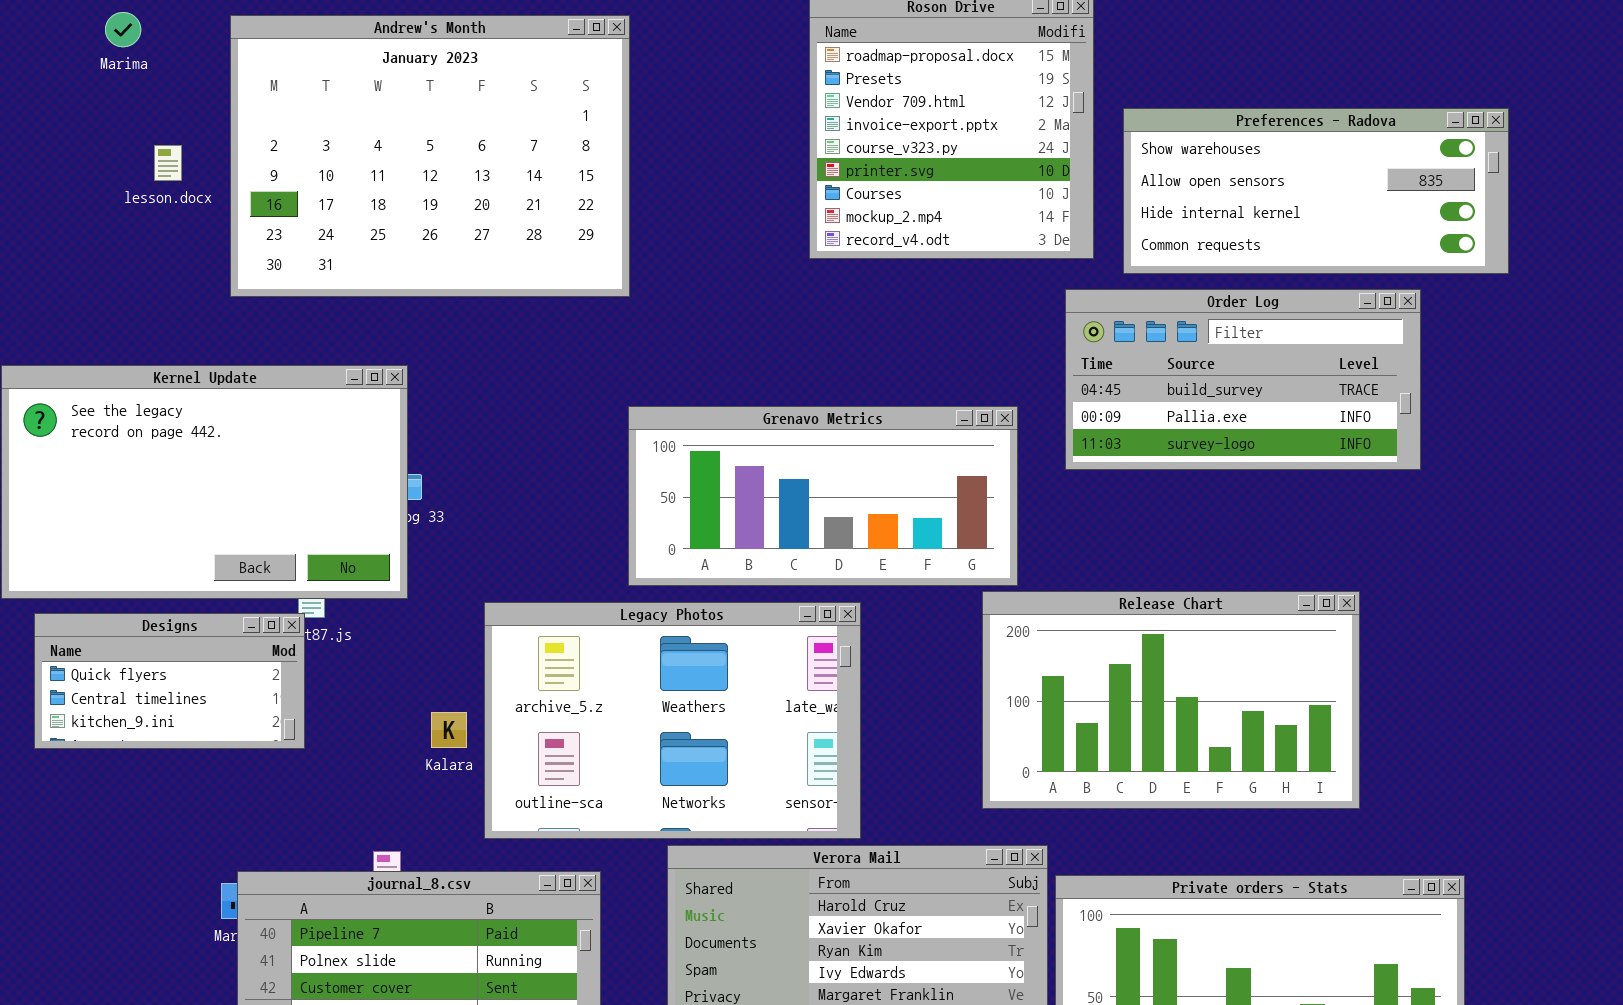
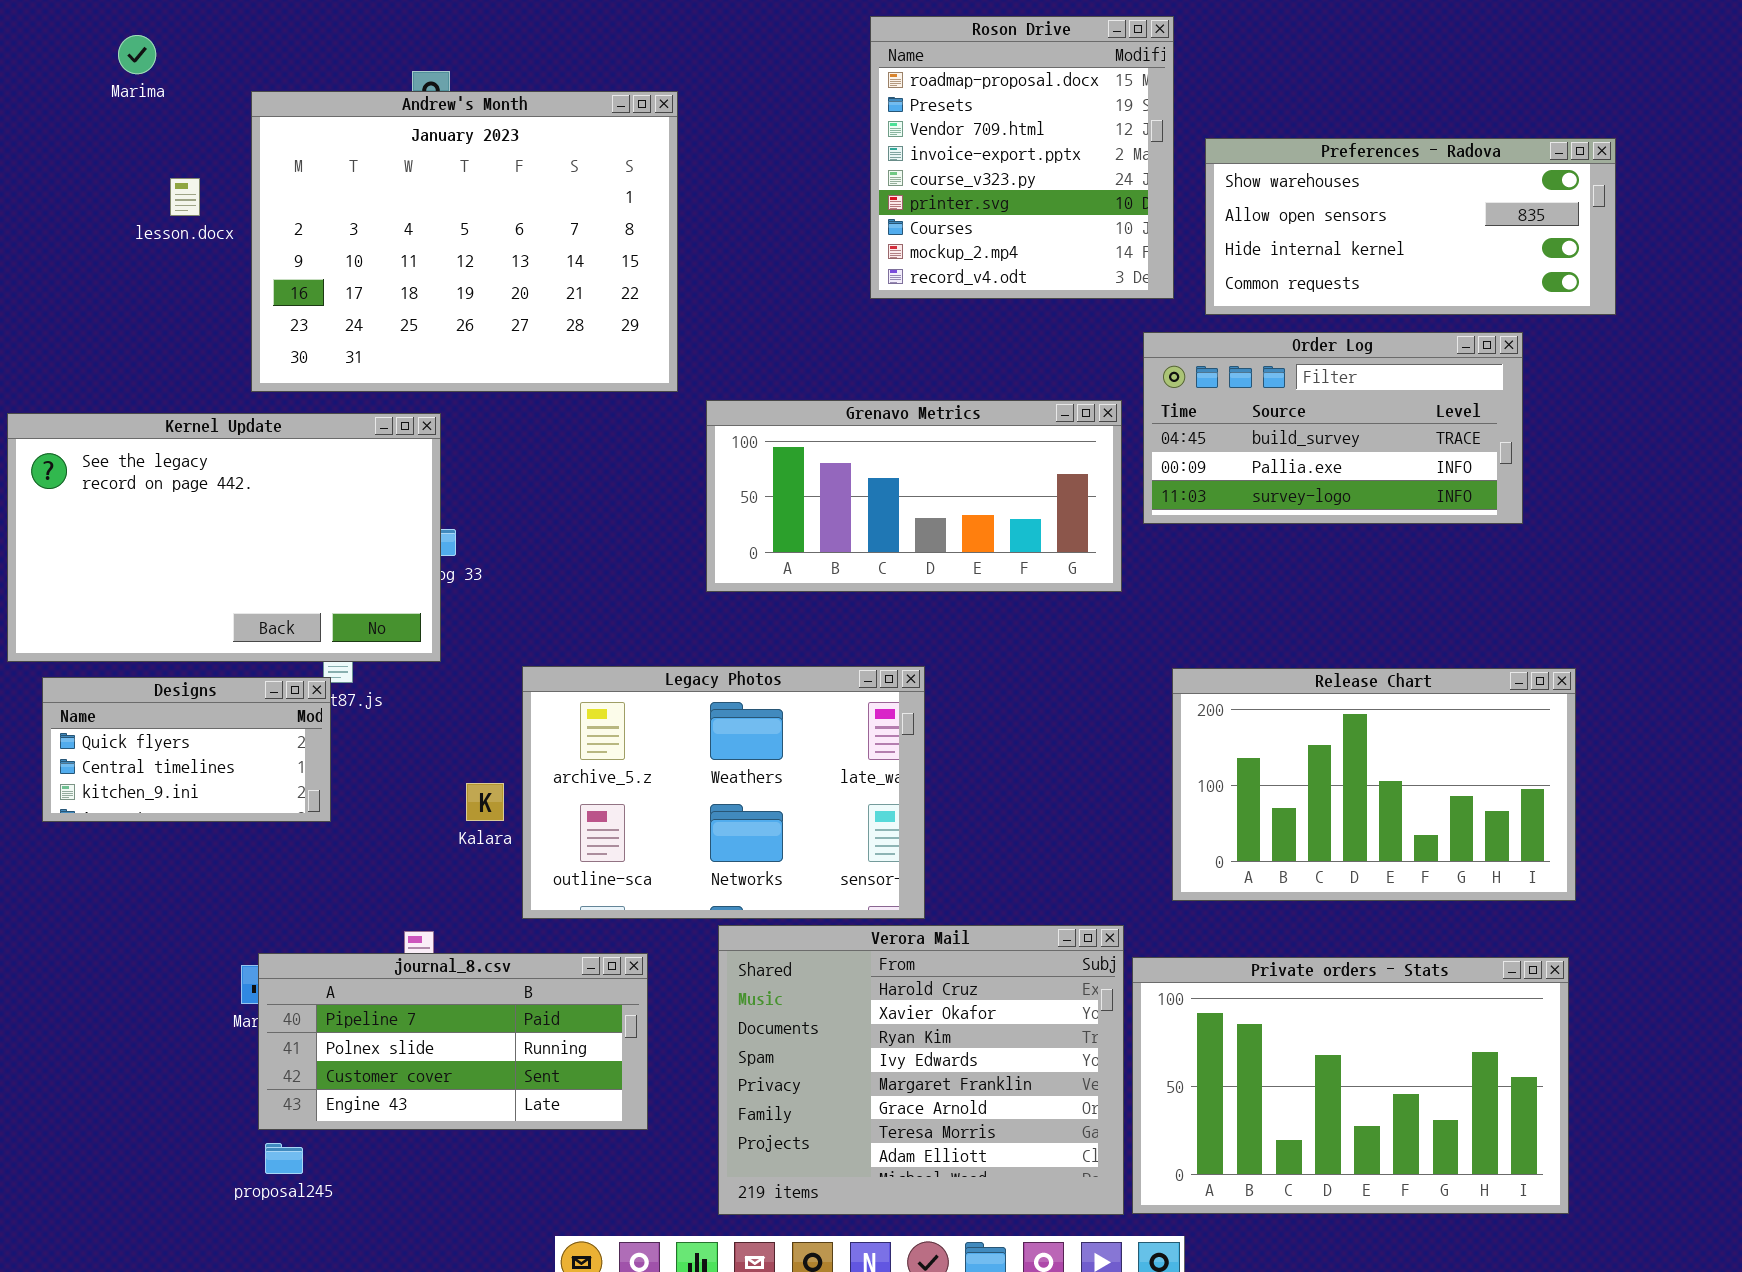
Andrew's Month: [230,15,630,297] -> [251,91,678,392], moved
Grenavo Metrics: [628,406,1018,586] -> [706,400,1122,592], moved
Release Chart: [982,591,1360,809] -> [1172,668,1576,901], moved

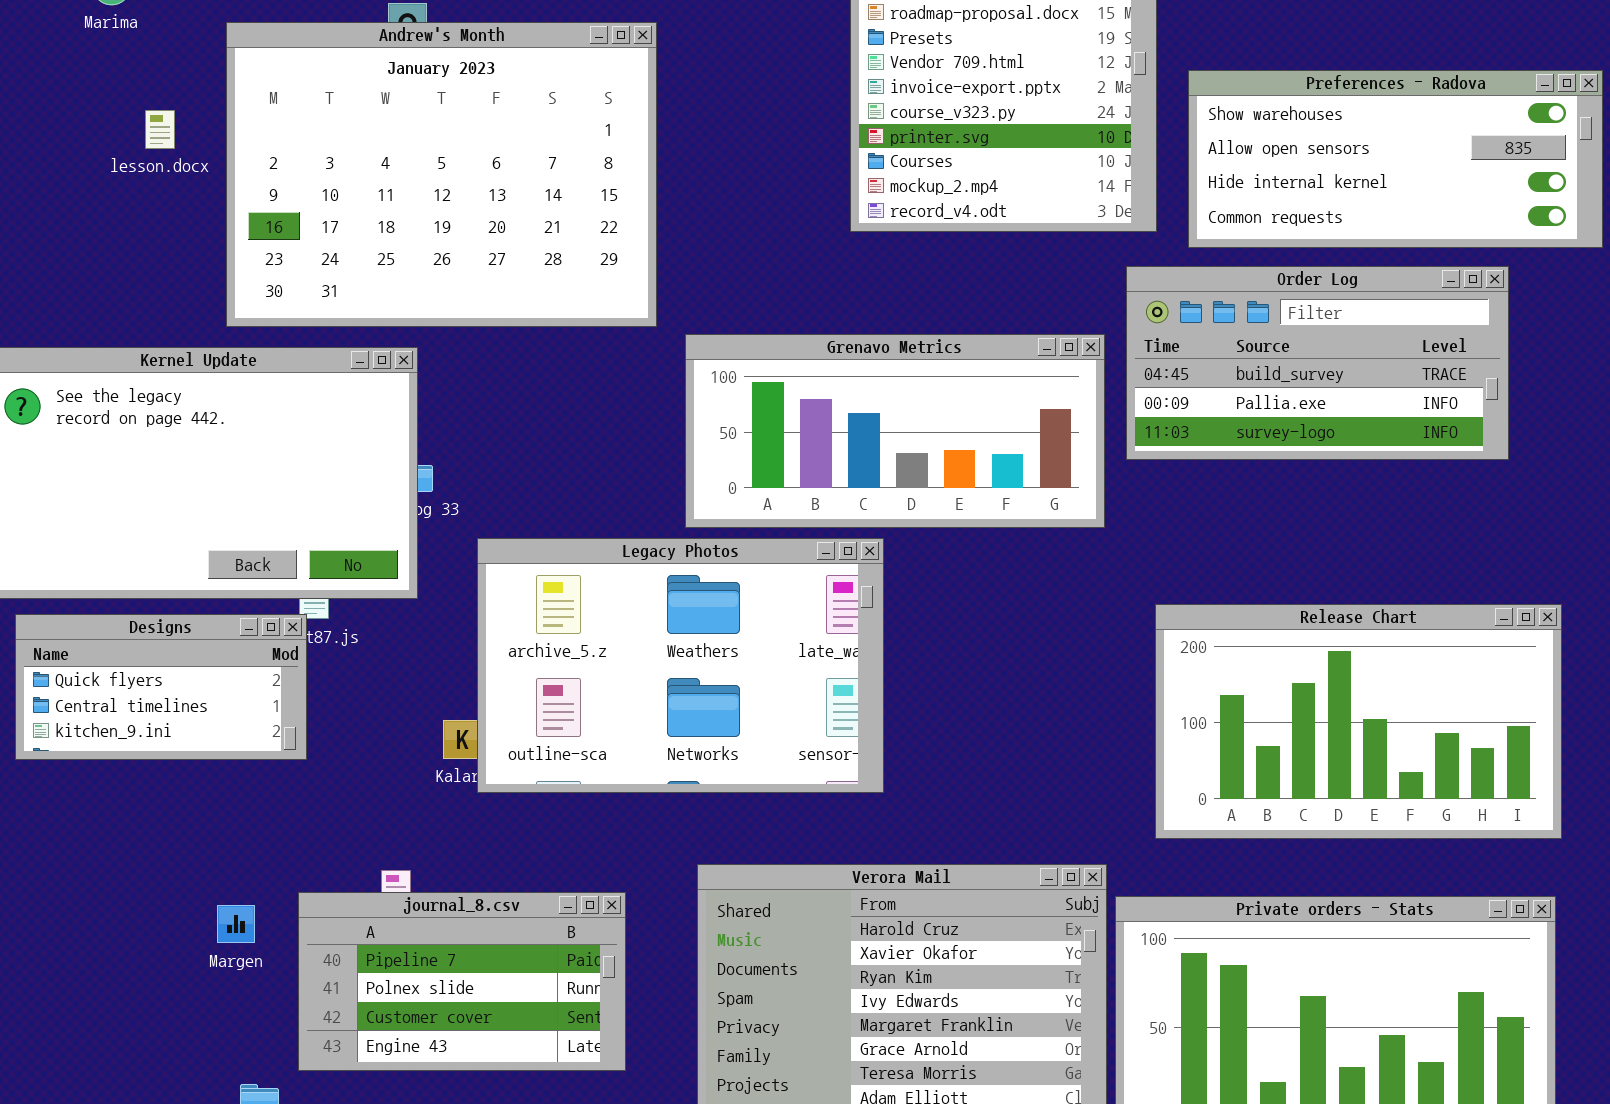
Legacy Photos: [522,666,925,919] -> [477,538,884,793], moved
journal_8.csv: [258,953,648,1130] -> [298,892,626,1071], resized

